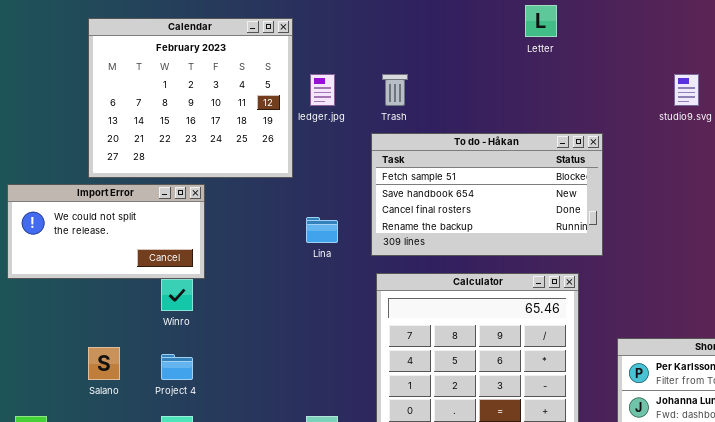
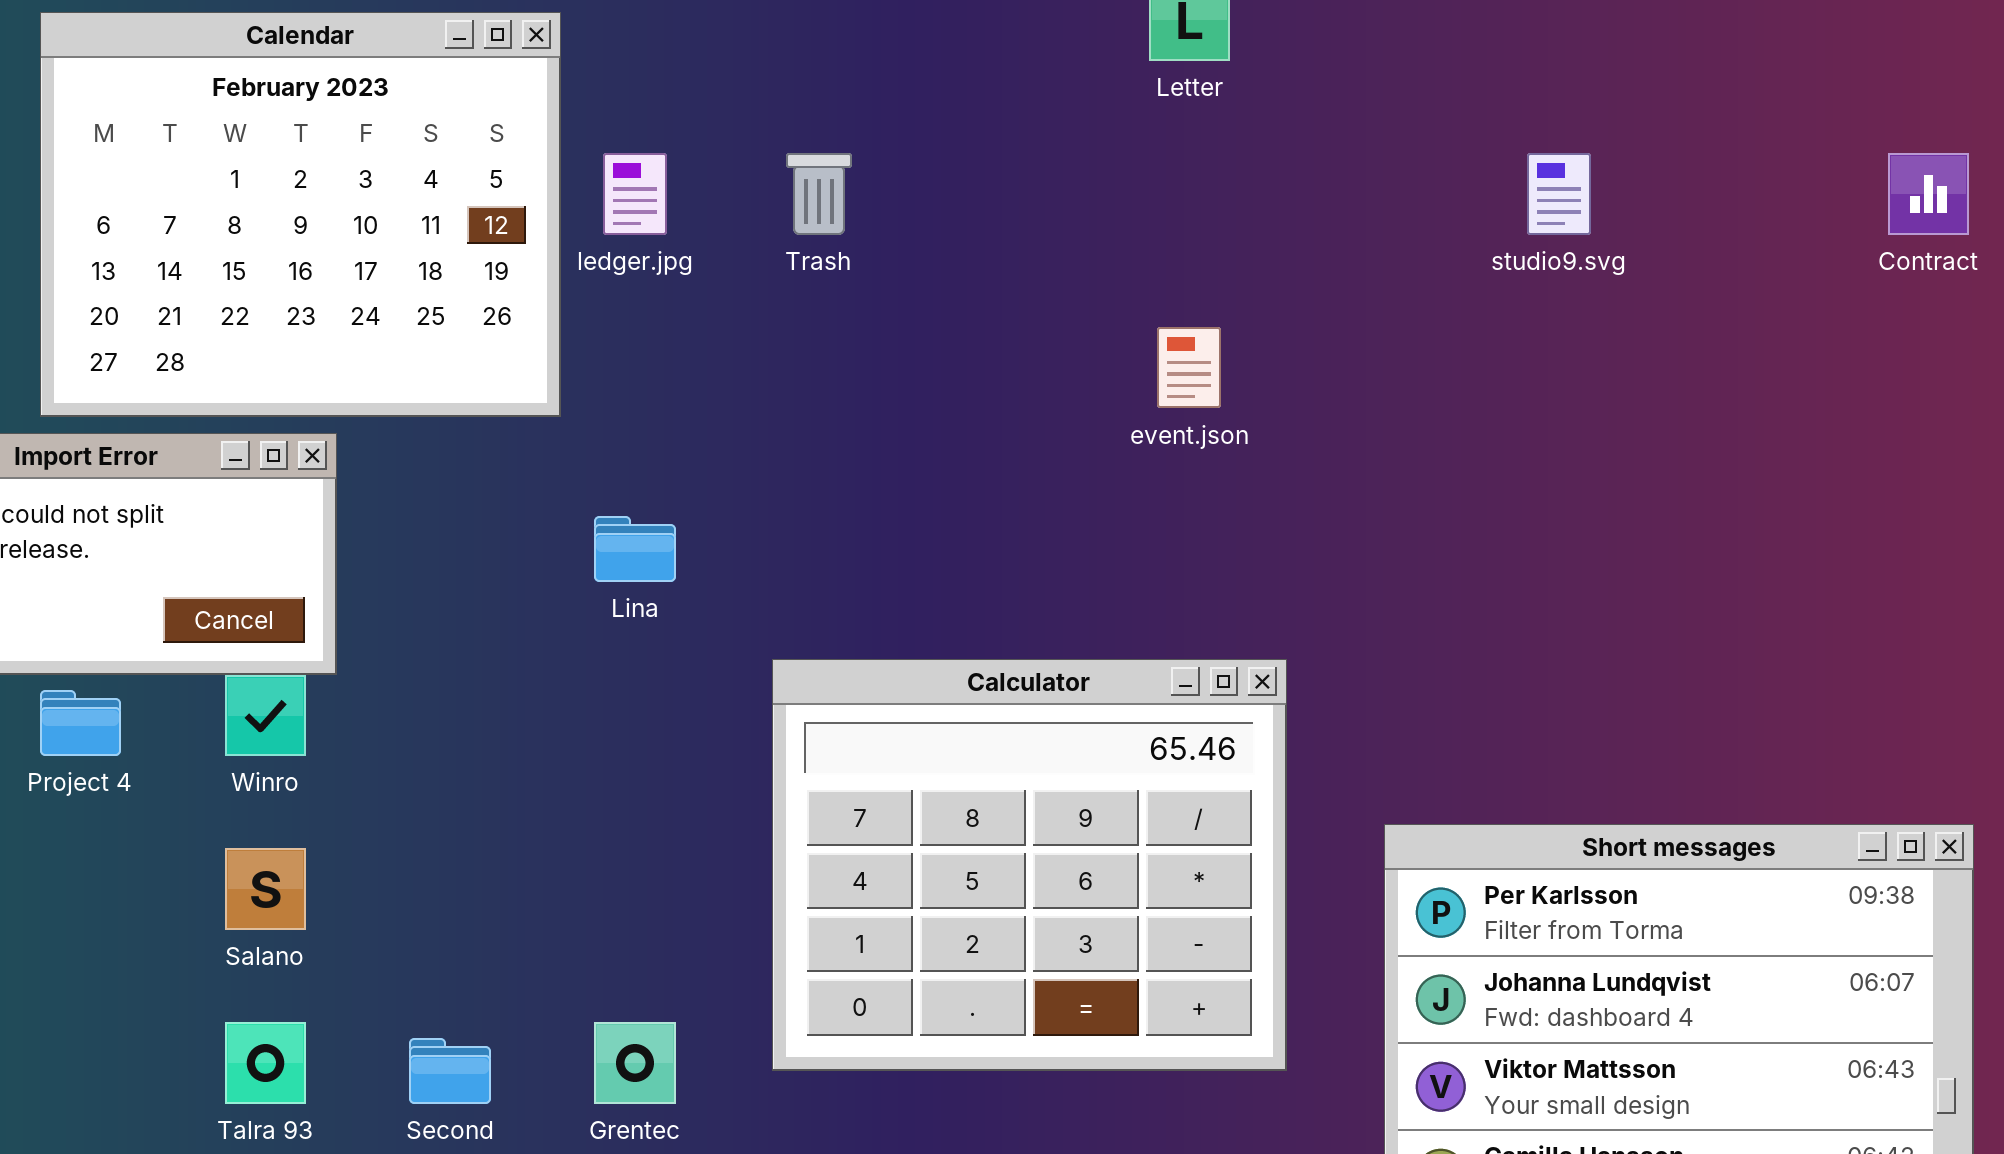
To do - Håkan: [371,133,603,256] -> none, closed
Salano: [88,347,120,380] -> [225,848,306,930], moved
Project 4: [161,354,193,380] -> [40,690,121,756], moved

